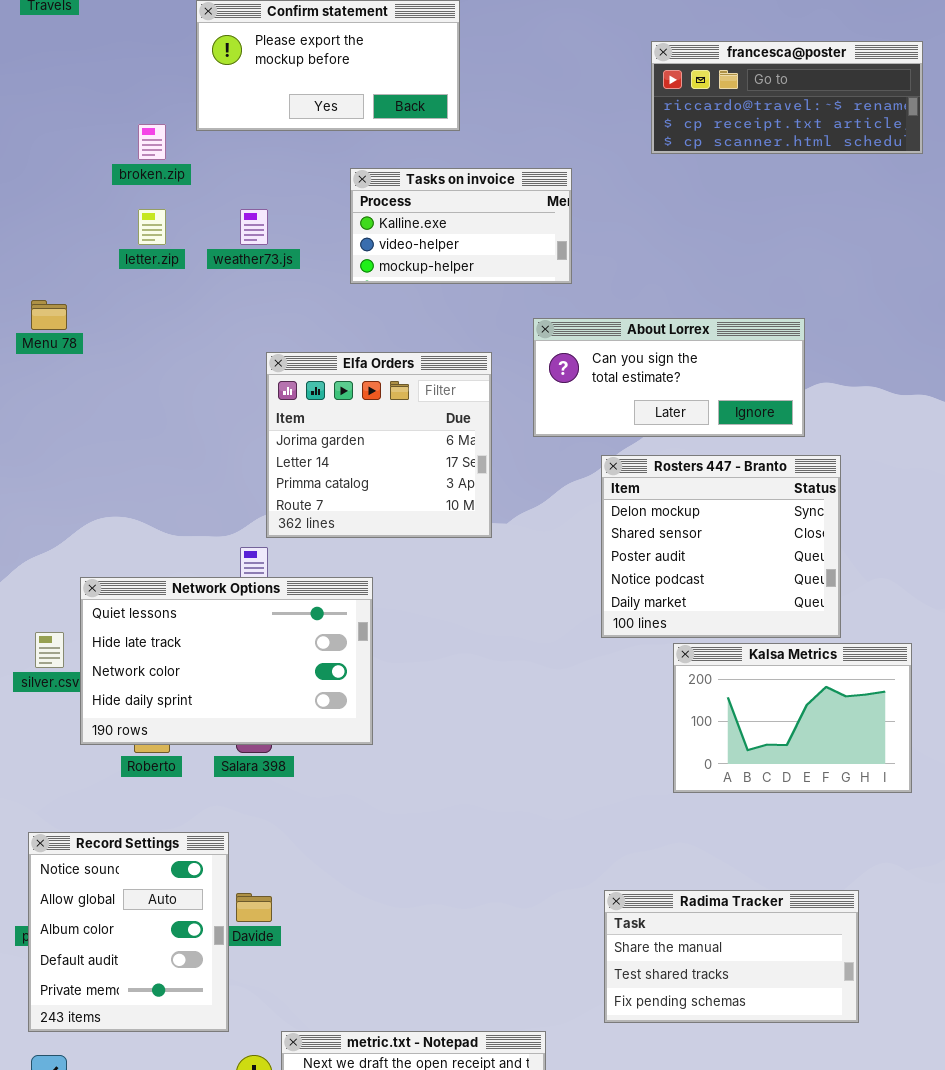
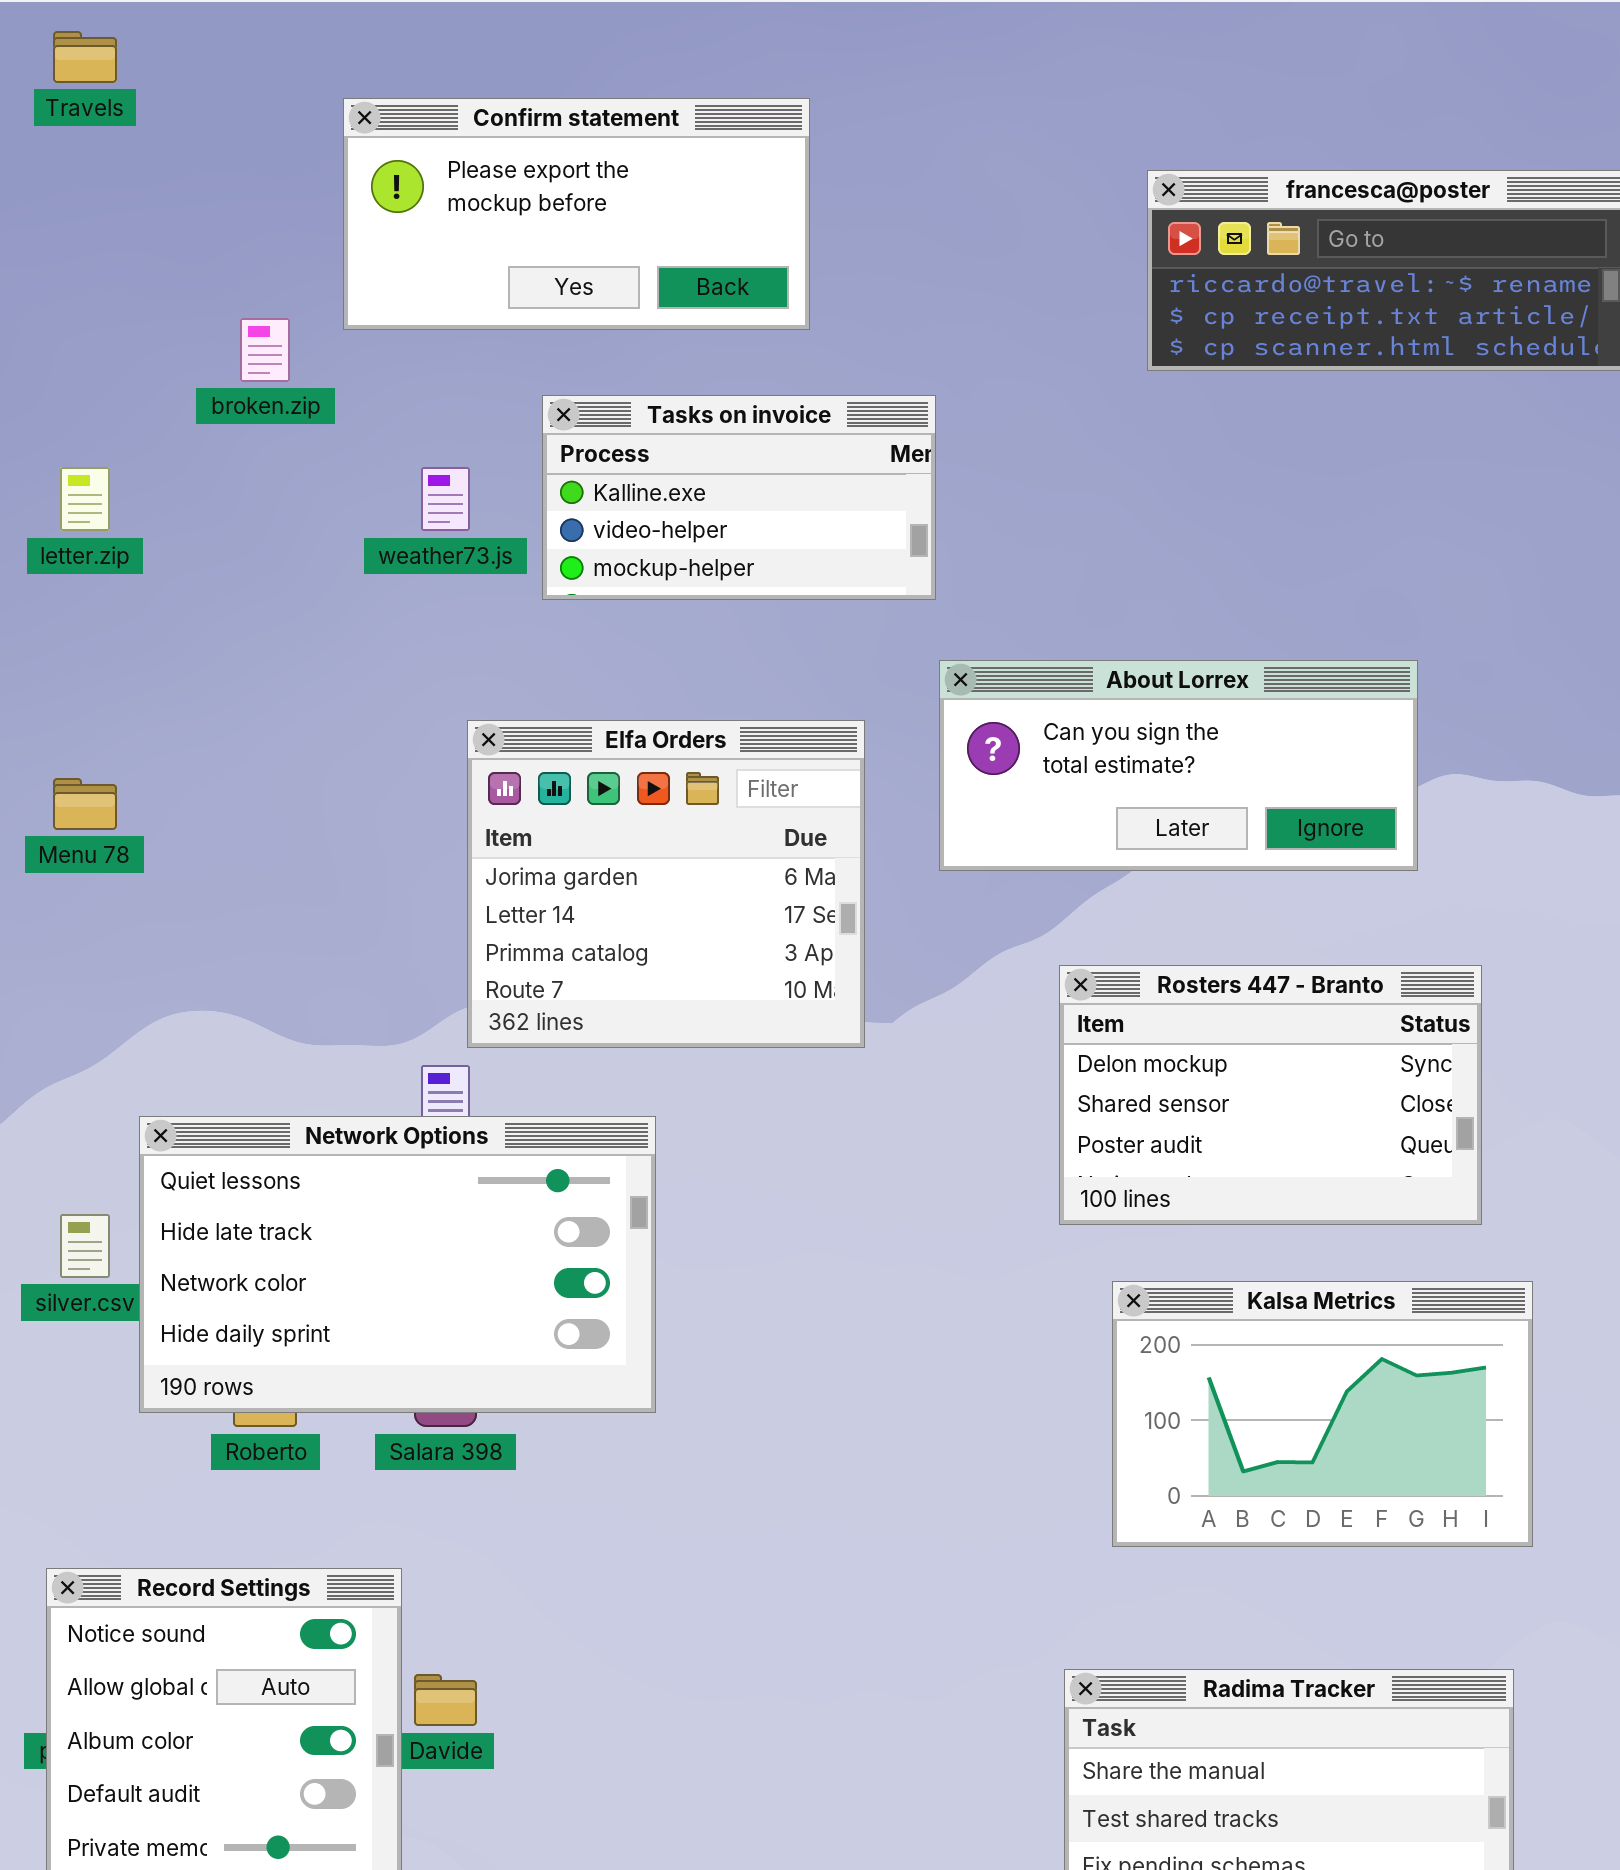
Tasks on invoice: [350,168,572,284] -> [542,395,936,600], moved
letter.zip: [138,209,166,245] -> [60,467,110,531], moved
Menu 78: [31,300,67,330] -> [53,778,117,830], moved
Rosters 447 - Branto: [601,455,841,638] -> [1059,965,1482,1225], resized
Kalsa Metrics: [673,643,912,793] -> [1112,1281,1533,1547], moved

